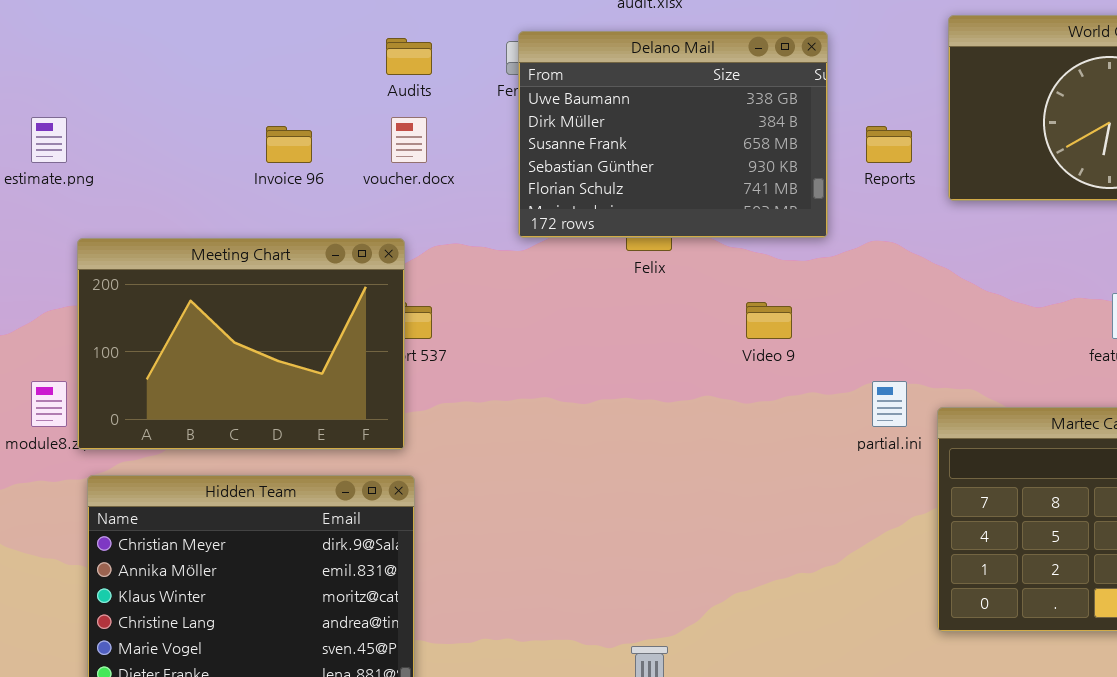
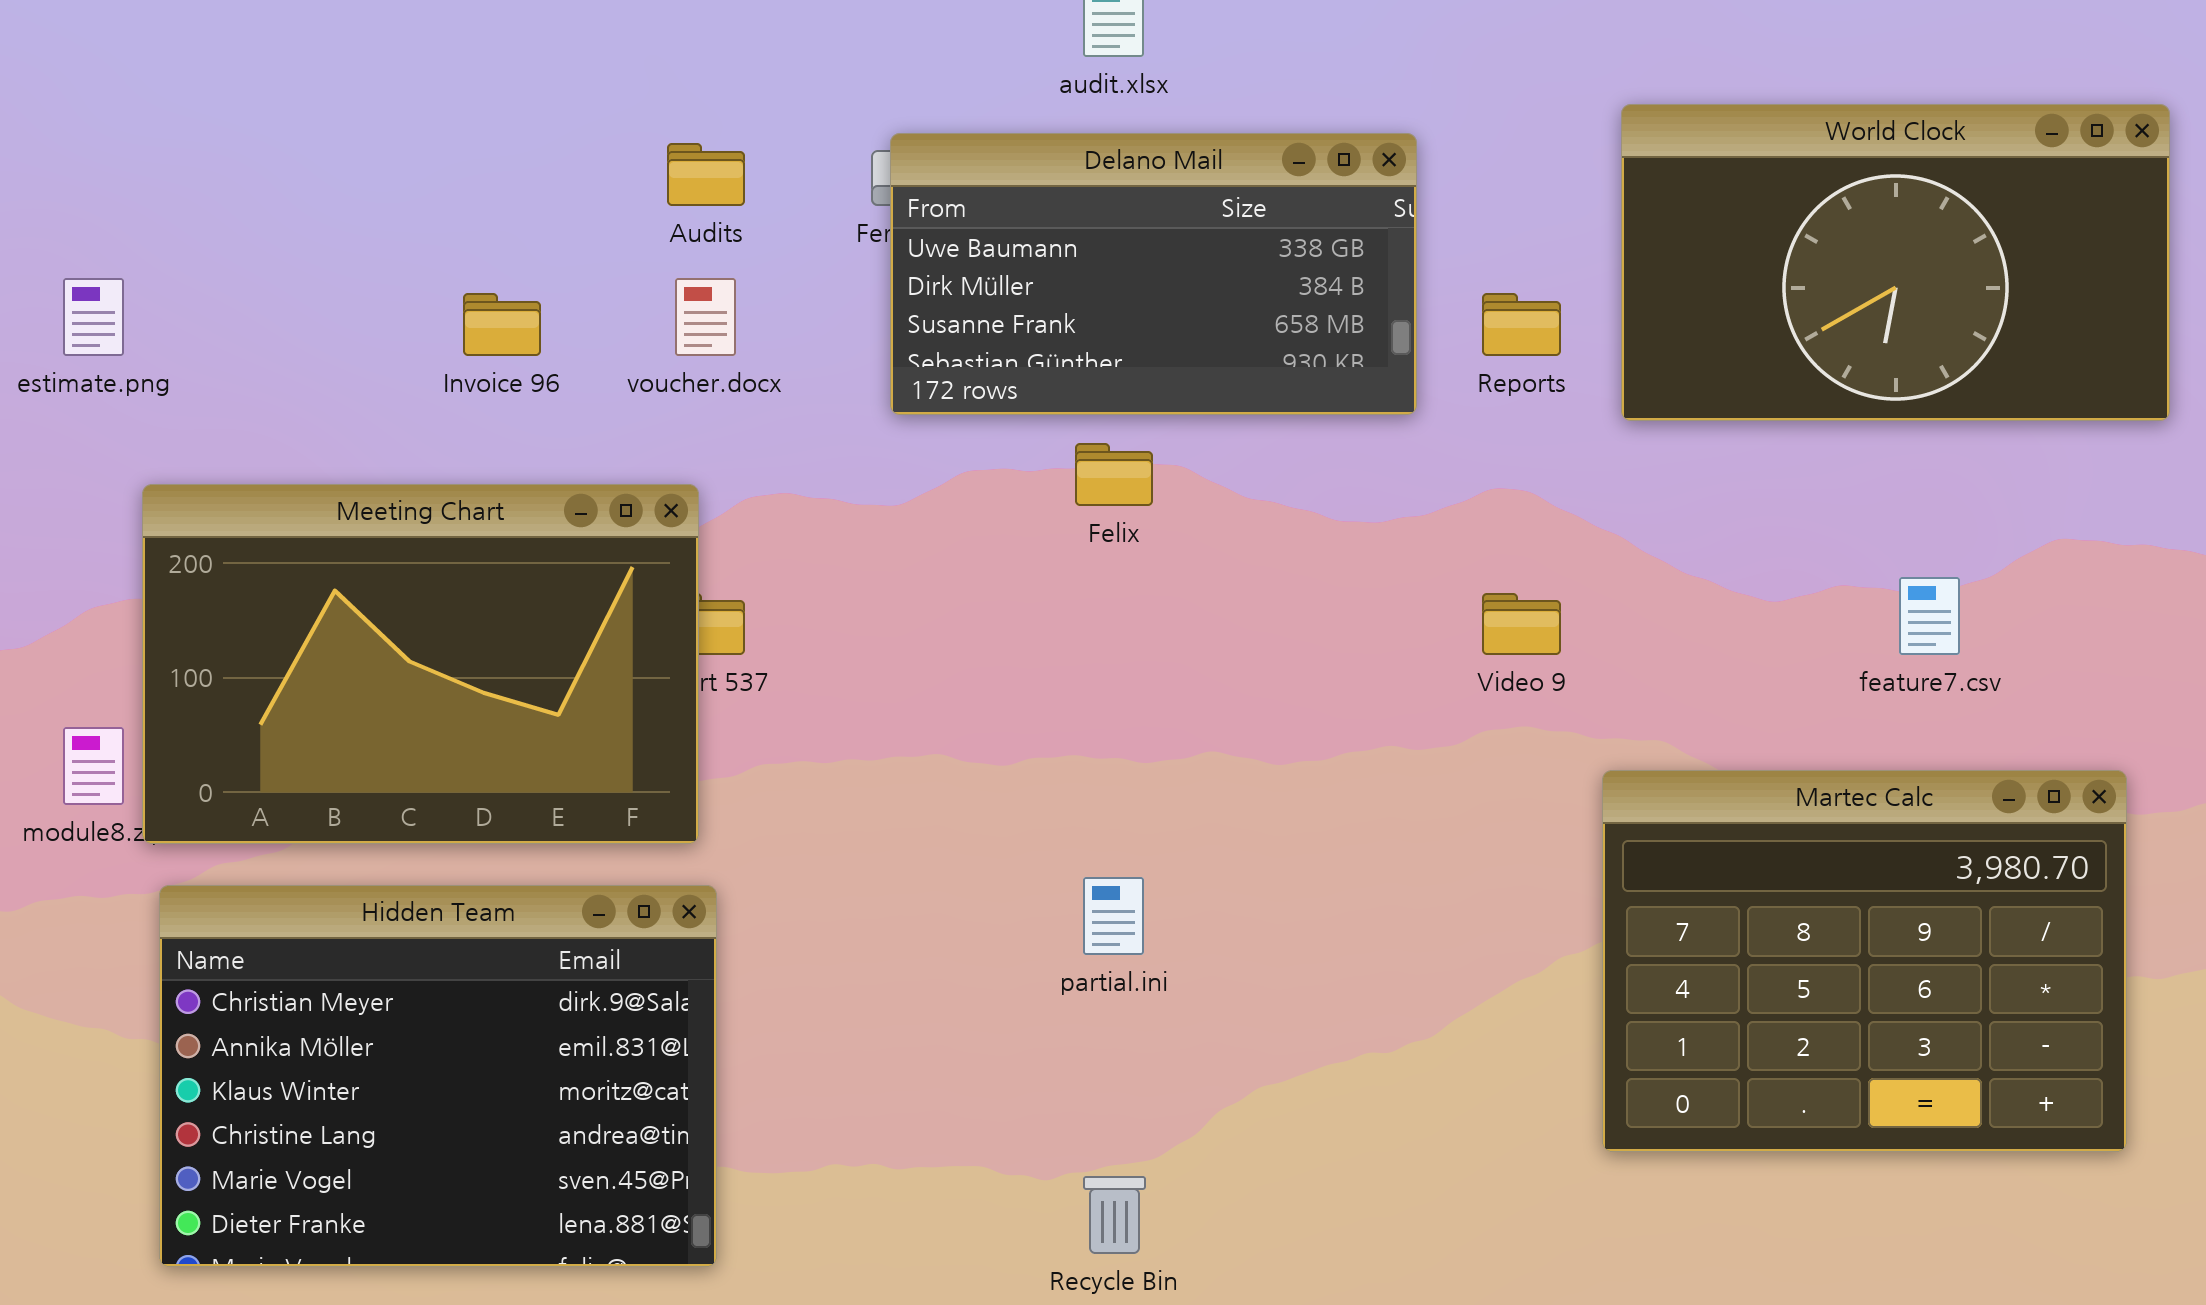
Delano Mail: [518,31,828,238] -> [890,133,1417,415], resized
Video 9: [746,302,792,339] -> [1482,593,1561,655], moved
partial.ini: [872,381,907,427] -> [1083,877,1144,955], moved

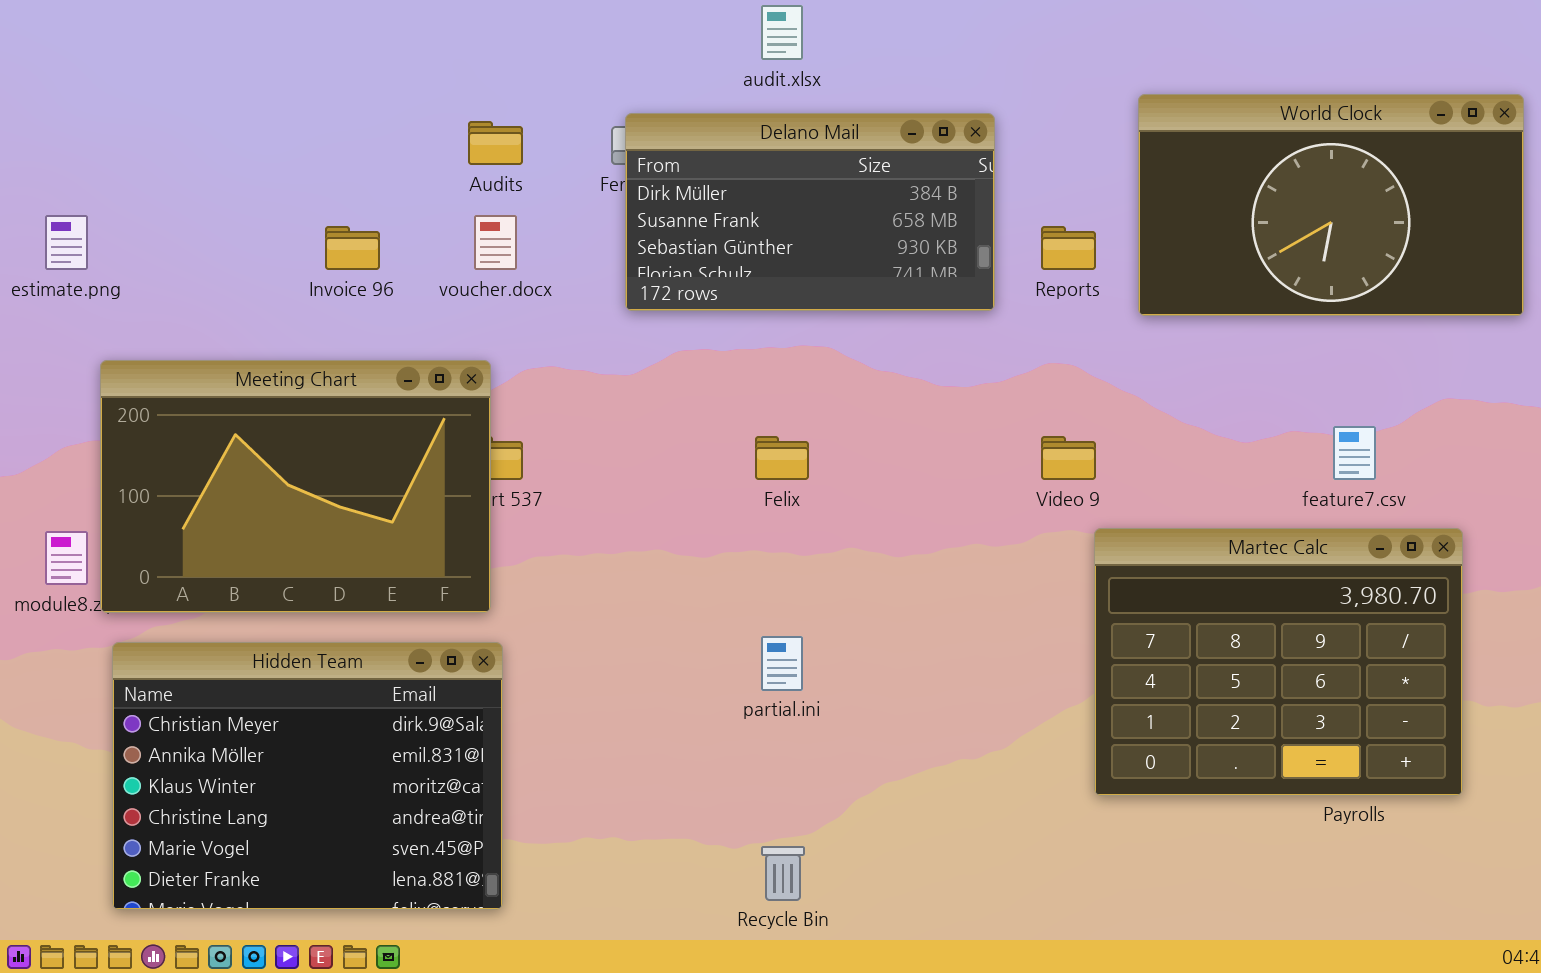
Delano Mail: [890,133,1417,415] -> [625,113,995,311], scrolled down 1 row
Felix: [1075,443,1153,506] -> [755,436,809,480], moved
Martec Calc: [1602,770,2127,1152] -> [1094,528,1463,796], moved

